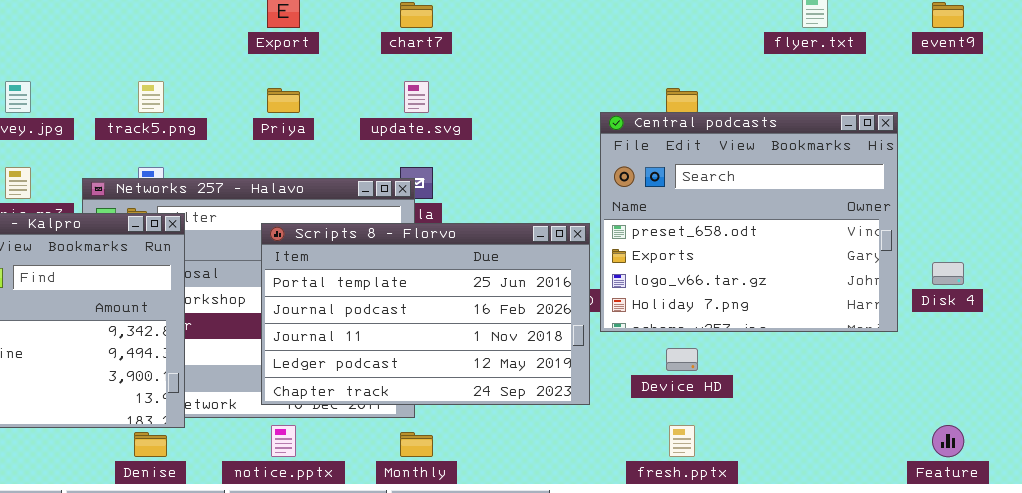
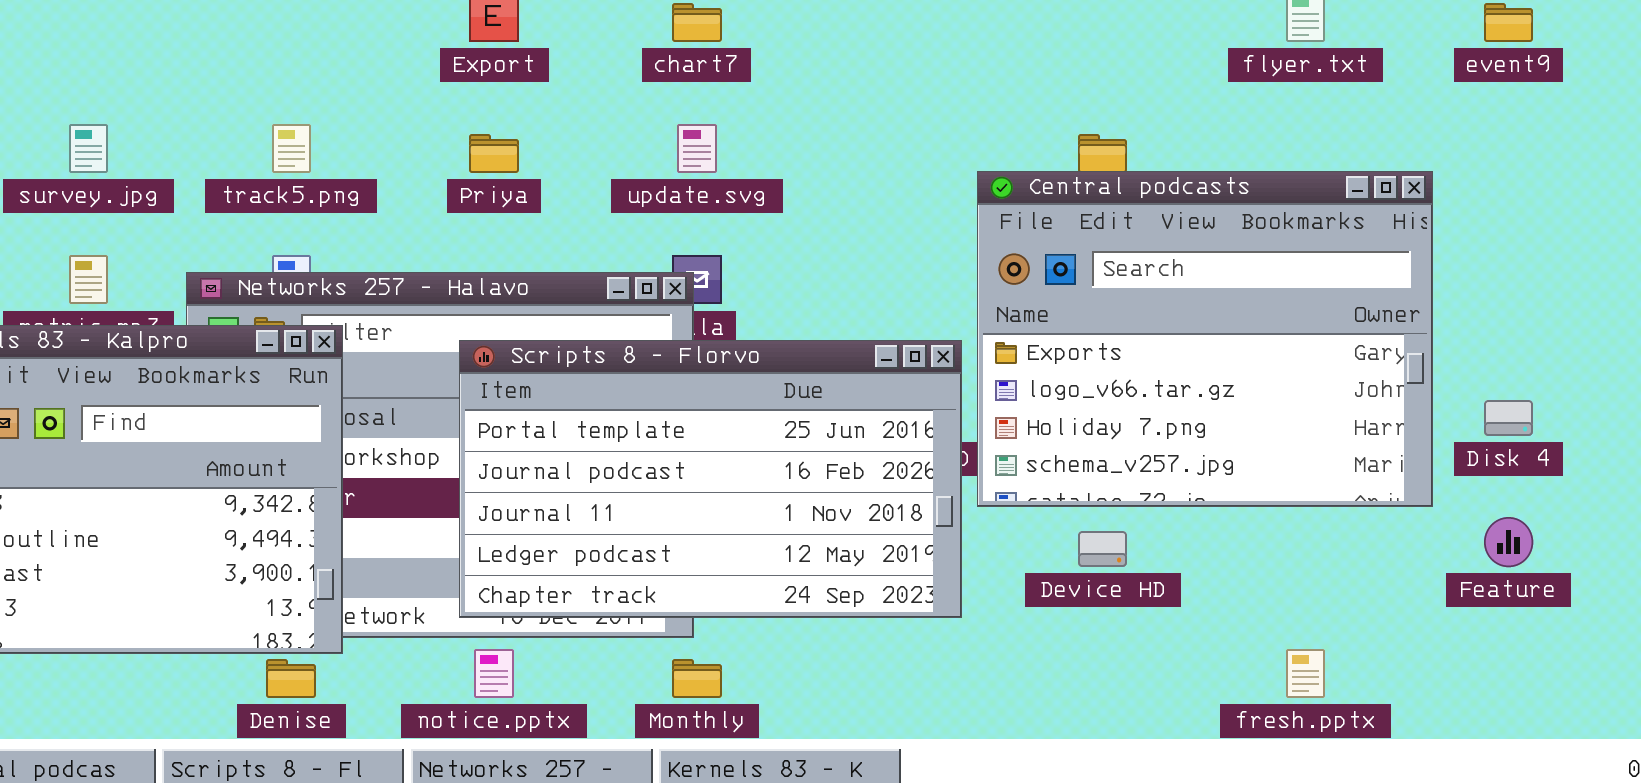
Central podcasts: [600,112,898,332] -> [977,171,1433,507], scrolled down 1 row
fresh.pptx: [669,425,695,457] -> [1286,649,1325,698], moved
Feature: [932,425,964,457] -> [1484,517,1533,567], moved

